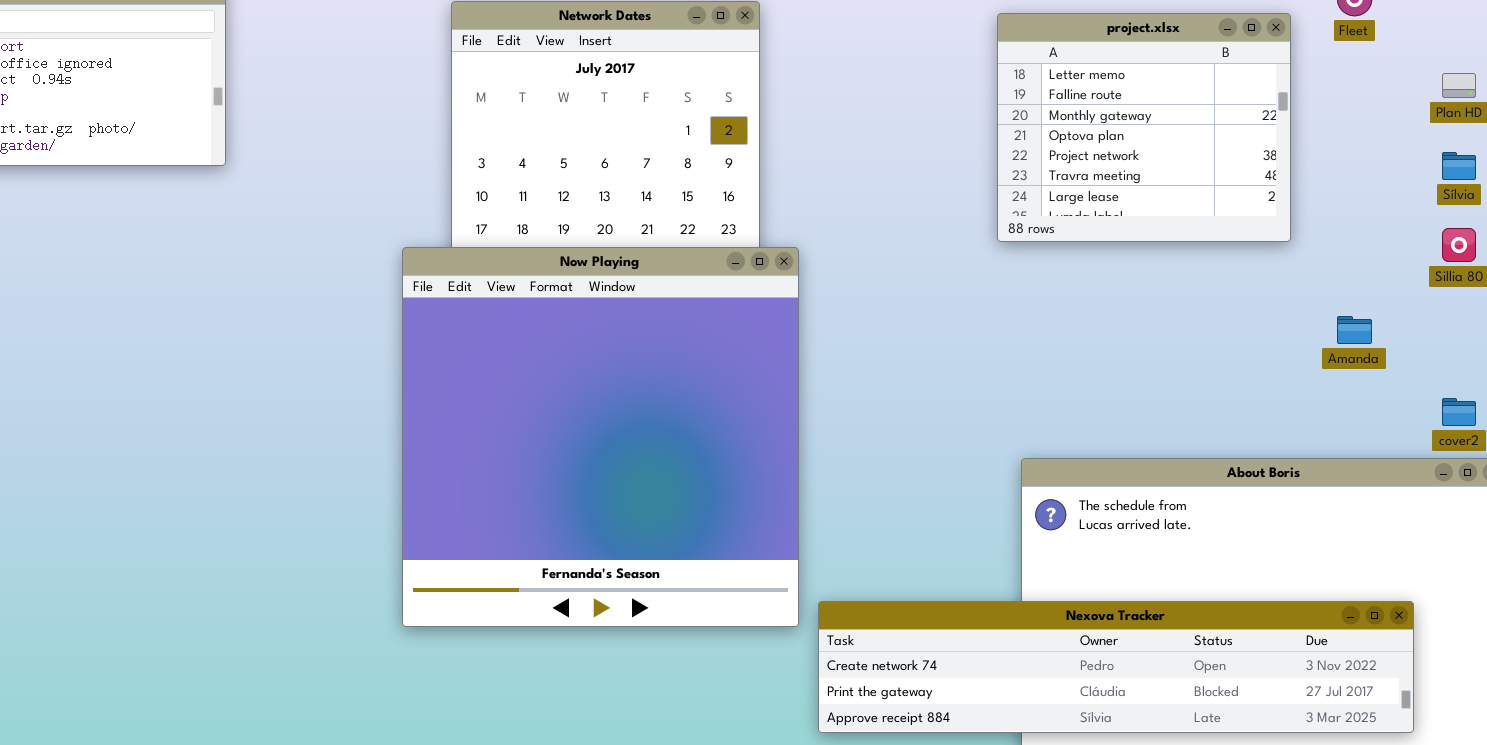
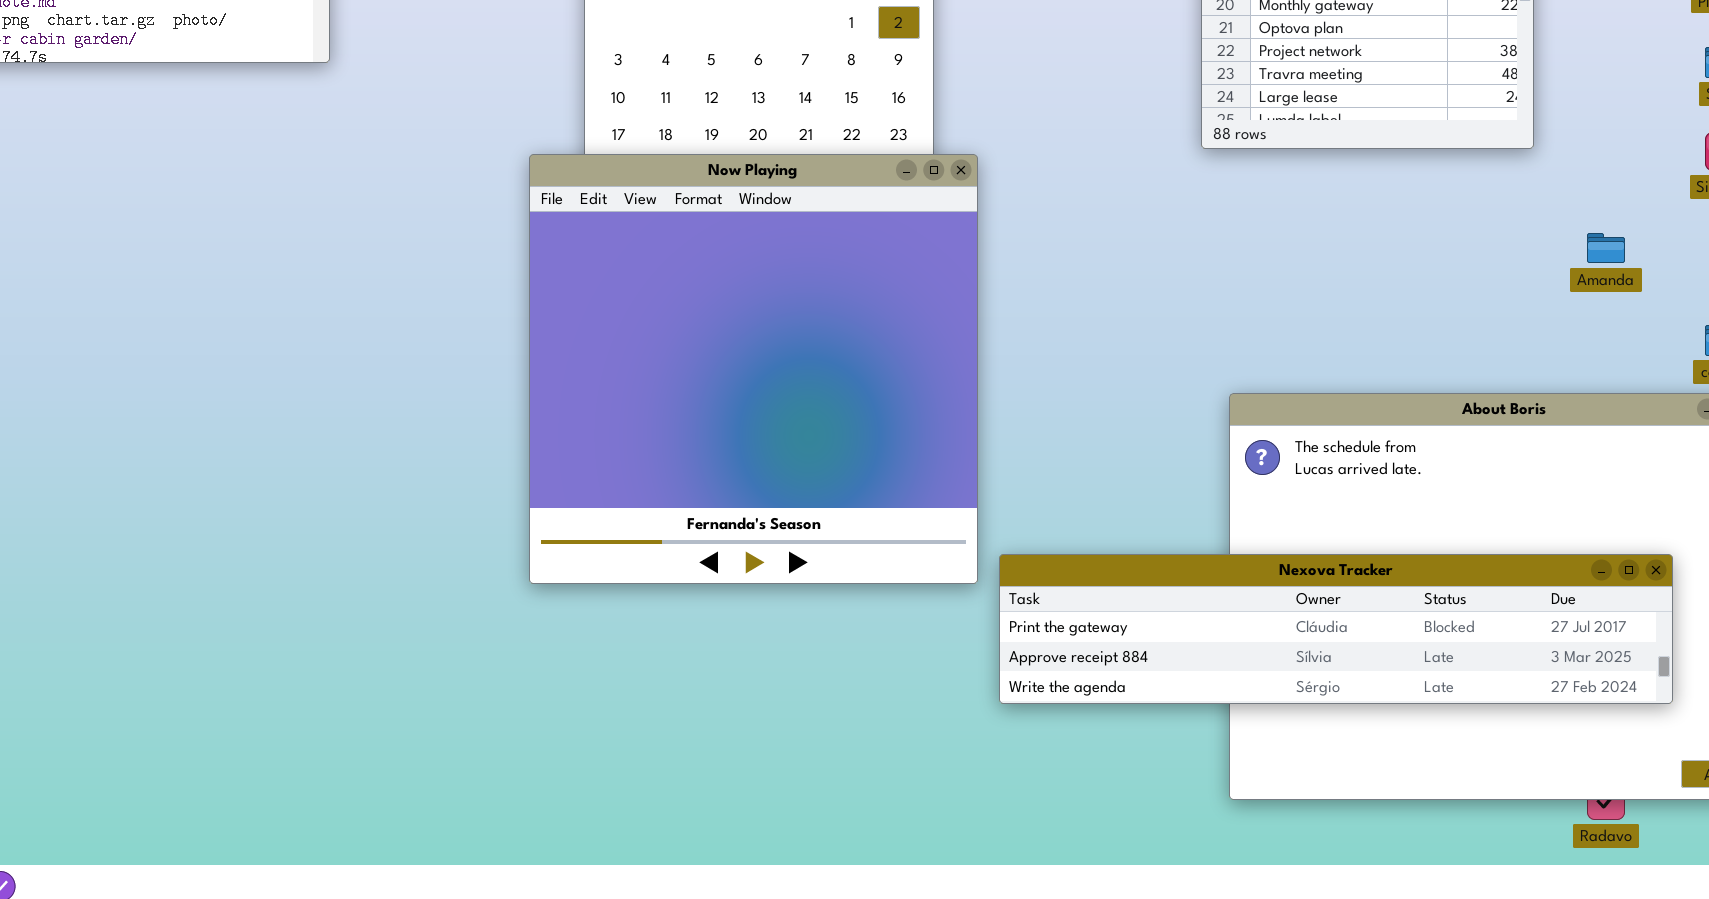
Nexova Tracker: [818,601,1414,733] -> [999,554,1673,704], scrolled down 1 row

